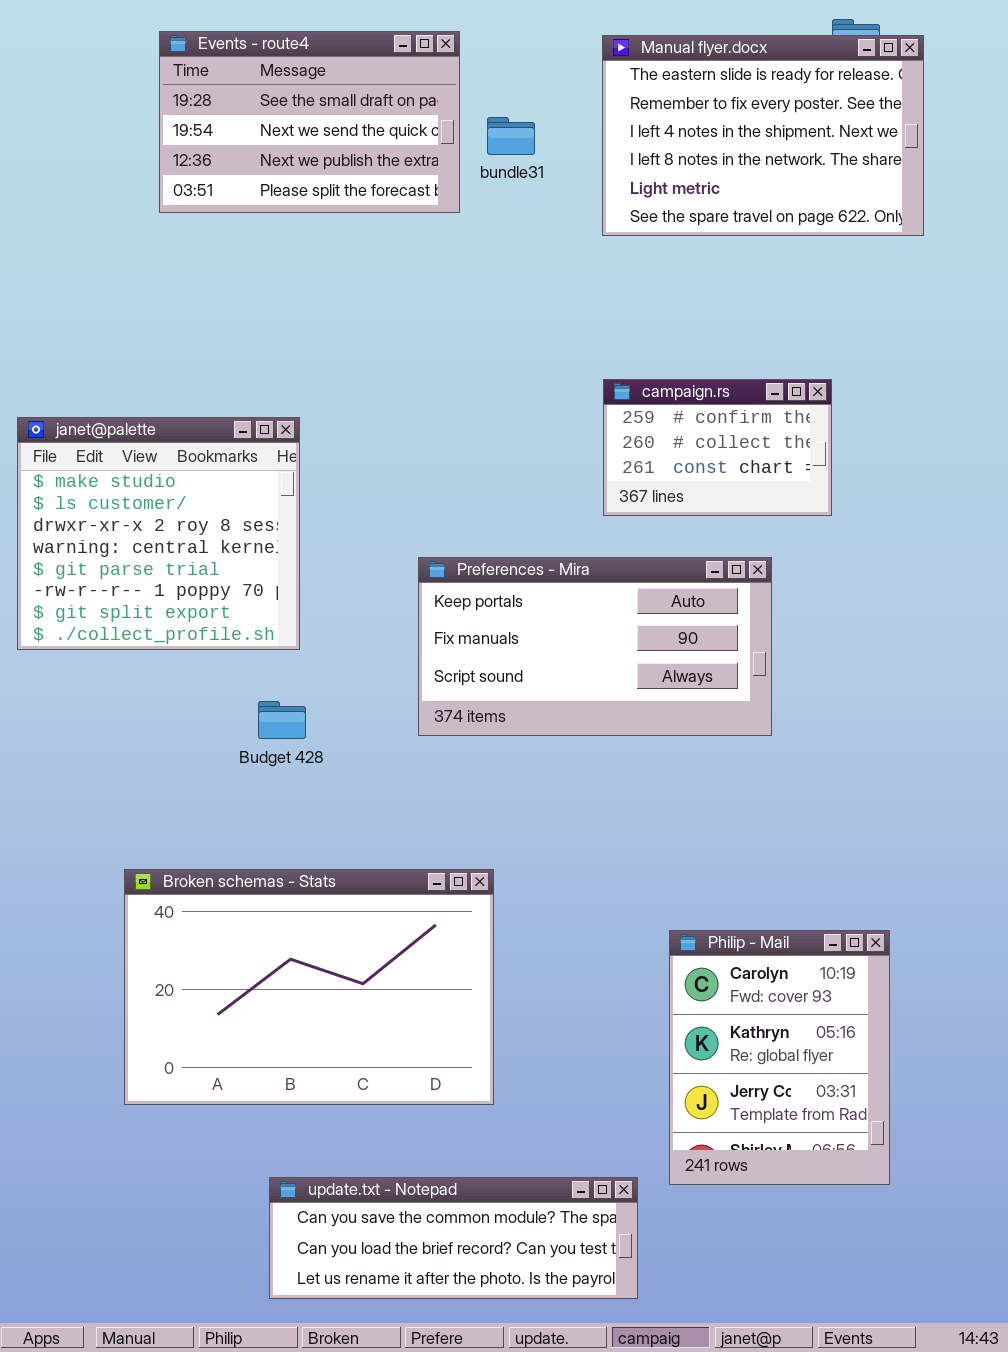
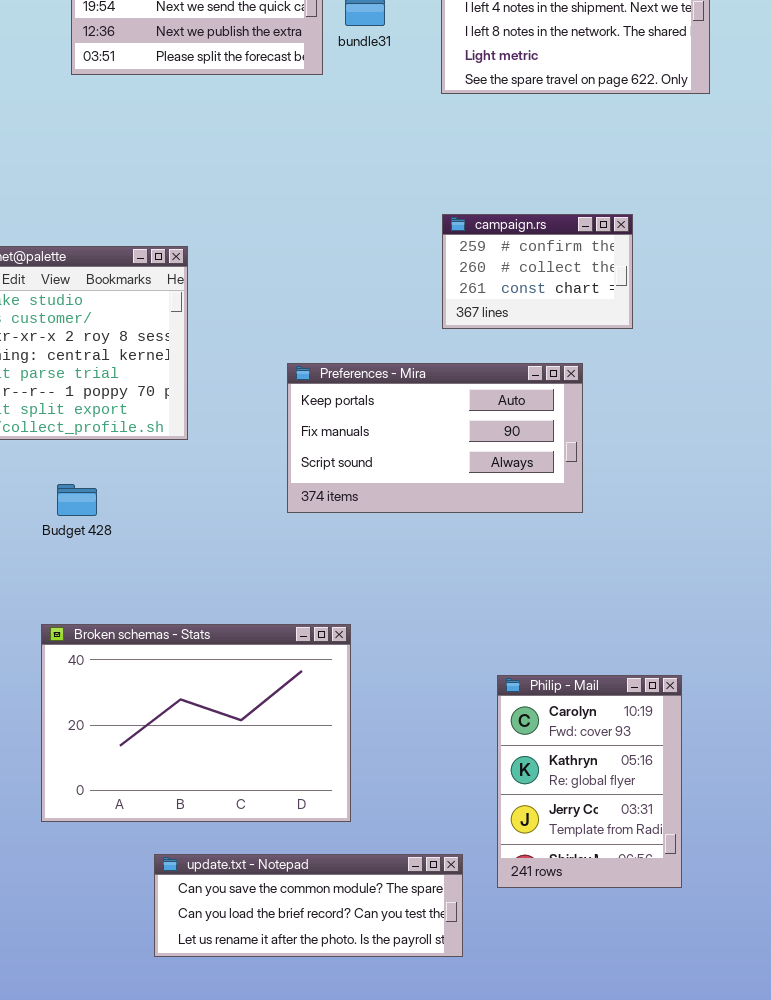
Budget 428: [258,701,306,739] -> [57,484,97,516], moved
update.txt - Notepad: [269,1177,638,1299] -> [154,854,463,957], moved

